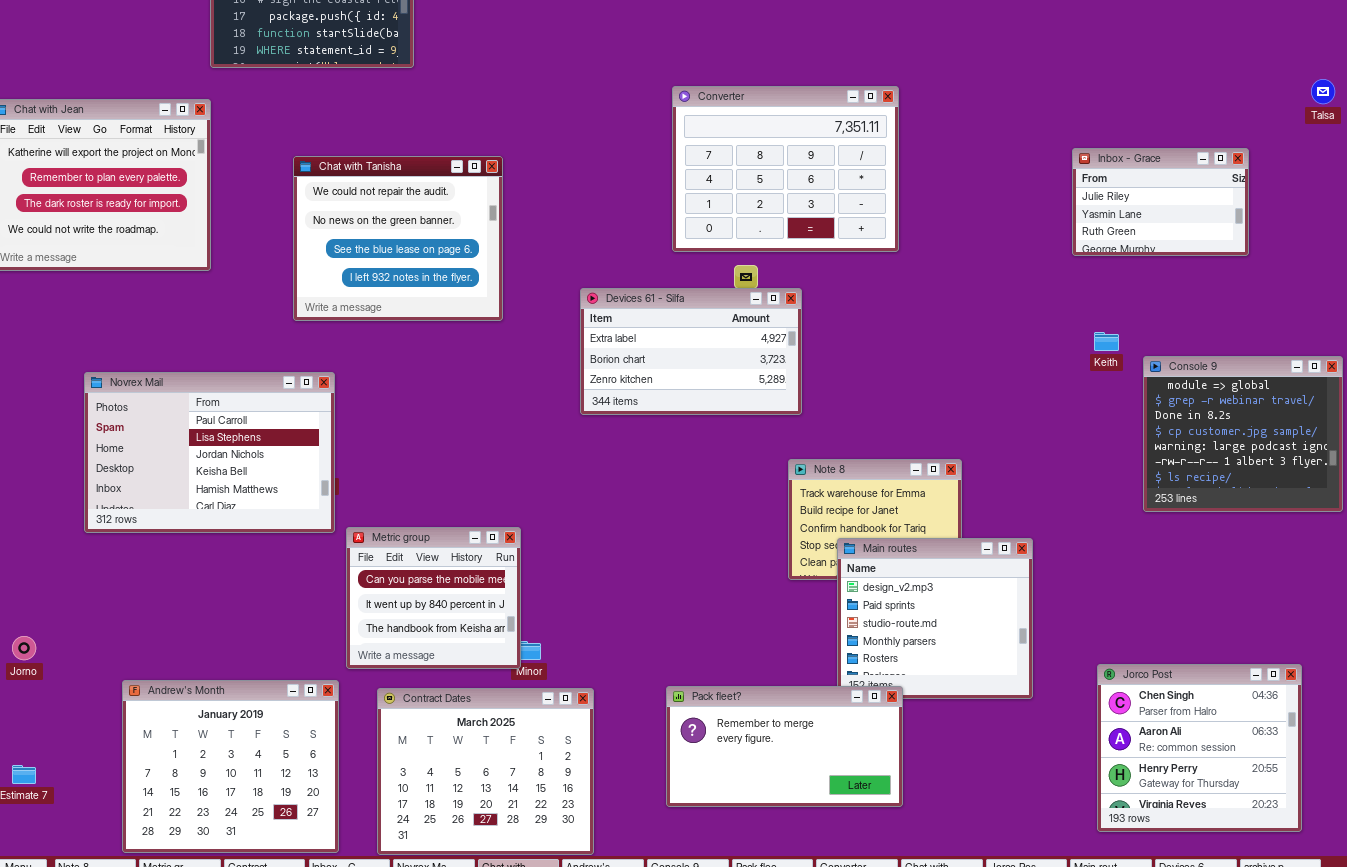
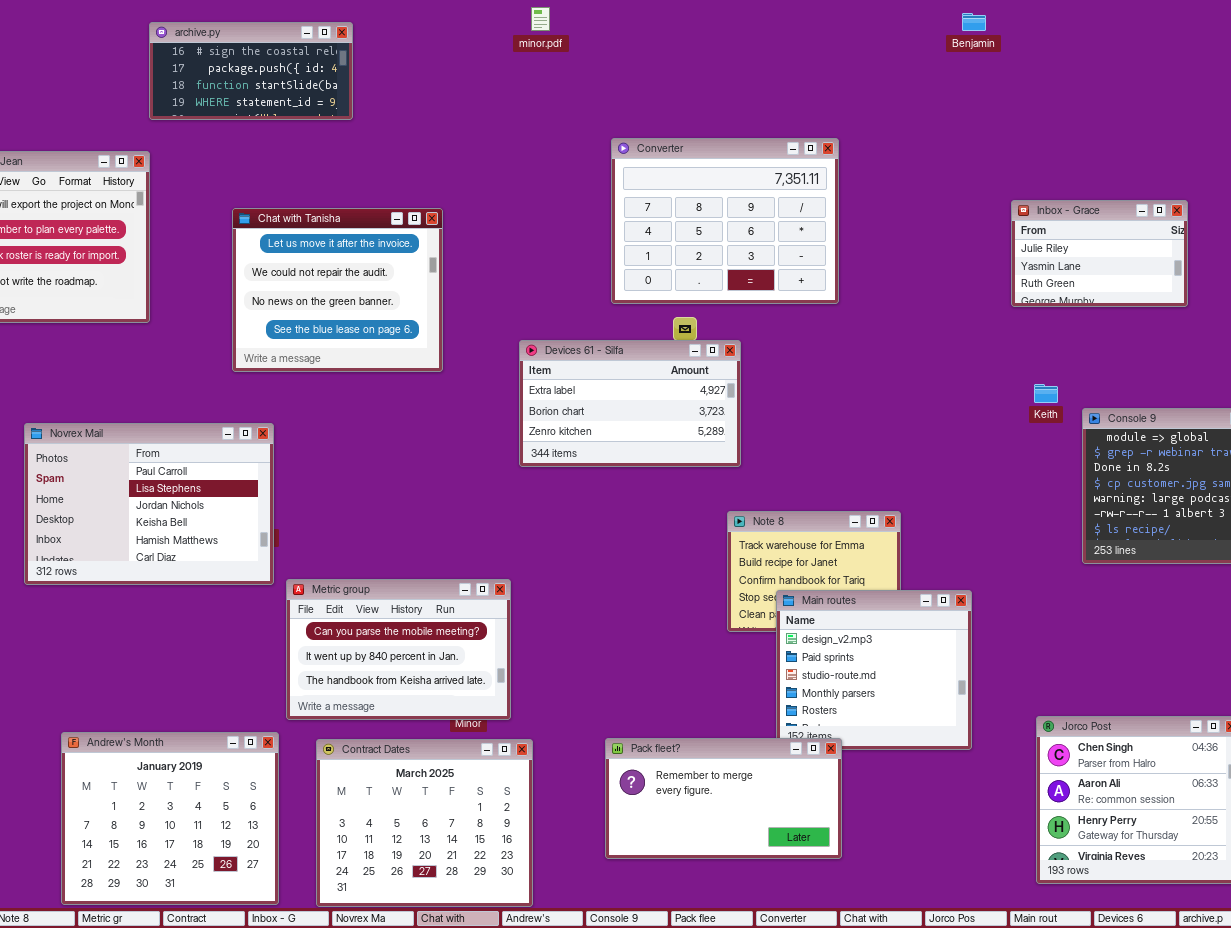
Chat with Tanisha: [293,156,503,321] -> [232,208,443,372], scrolled up 1 row
Metric group: [346,527,521,669] -> [286,579,511,720], resized

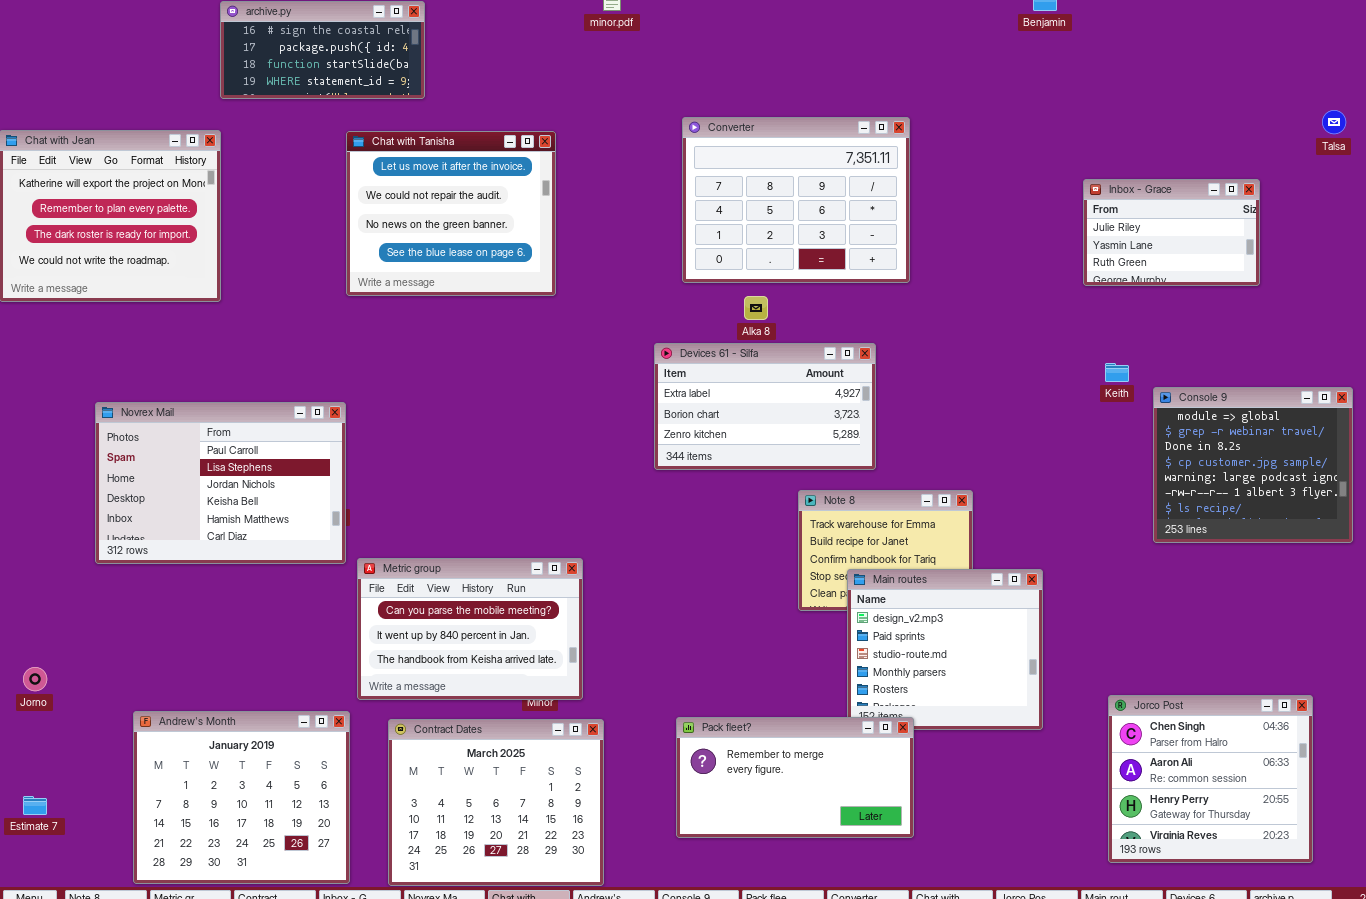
Chat with Tanisha: [232,208,443,372] -> [346,131,556,296], moved
Devices 61 - Silfa: [519,340,741,467] -> [654,343,876,470], moved

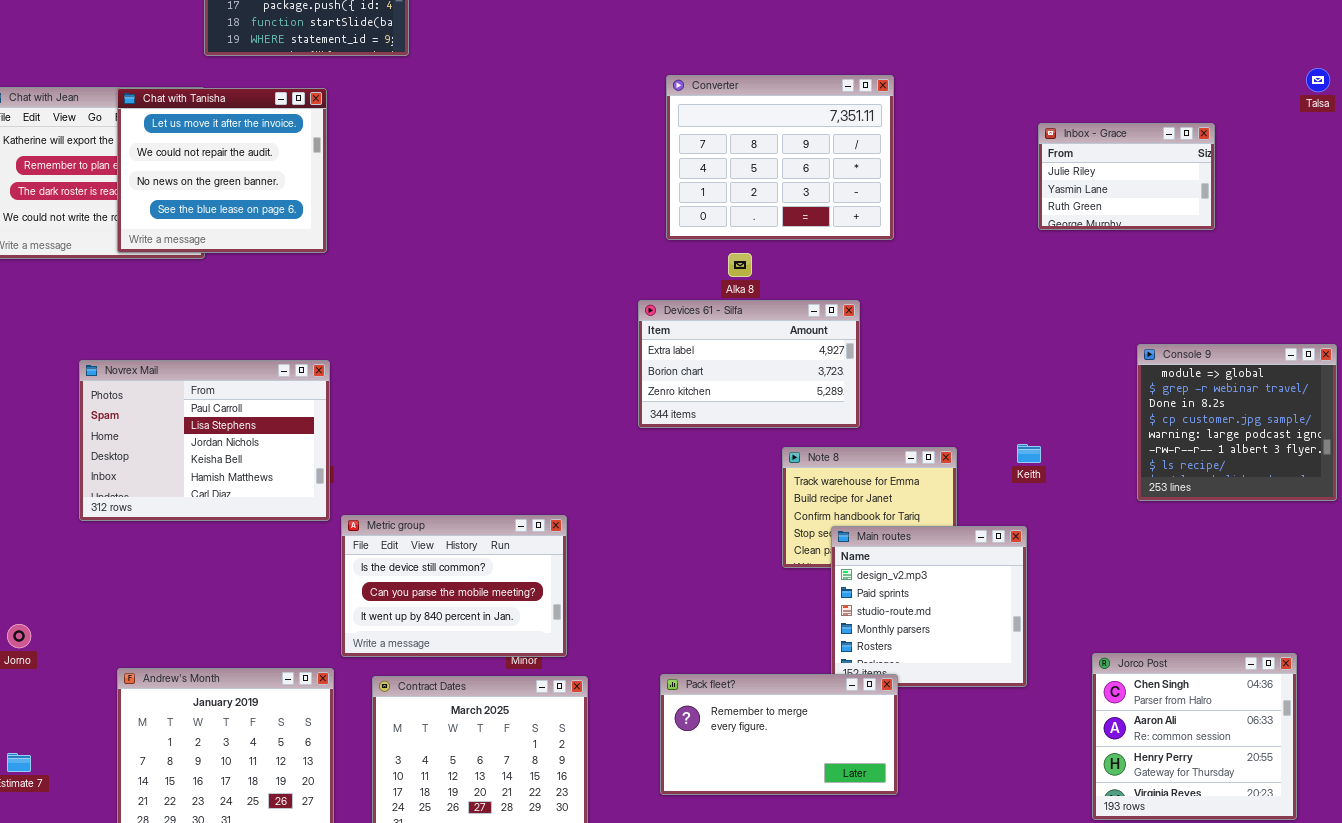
Chat with Tanisha: [346,131,556,296] -> [117,88,327,253], moved
Inbox - Grace: [1083,179,1260,286] -> [1038,123,1215,230], moved
Keith: [1105,363,1129,382] -> [1017,444,1041,463], moved
Metric group: [357,558,583,700] -> [341,515,567,657], scrolled up 1 row

